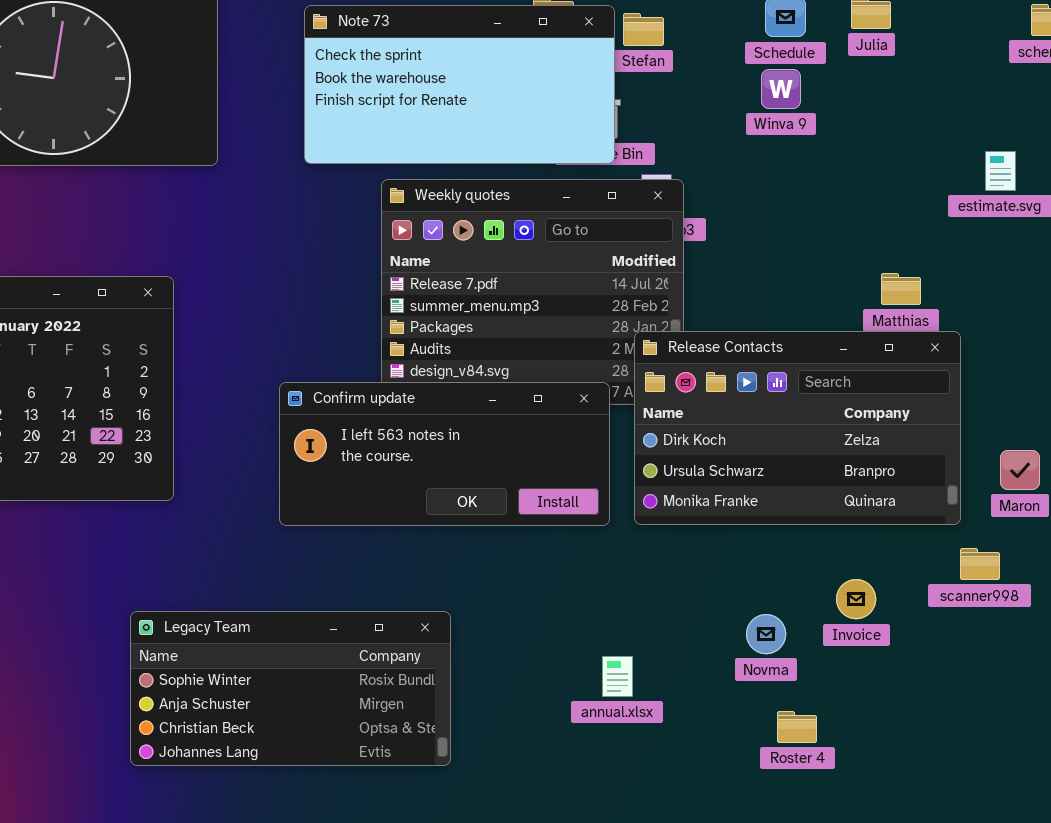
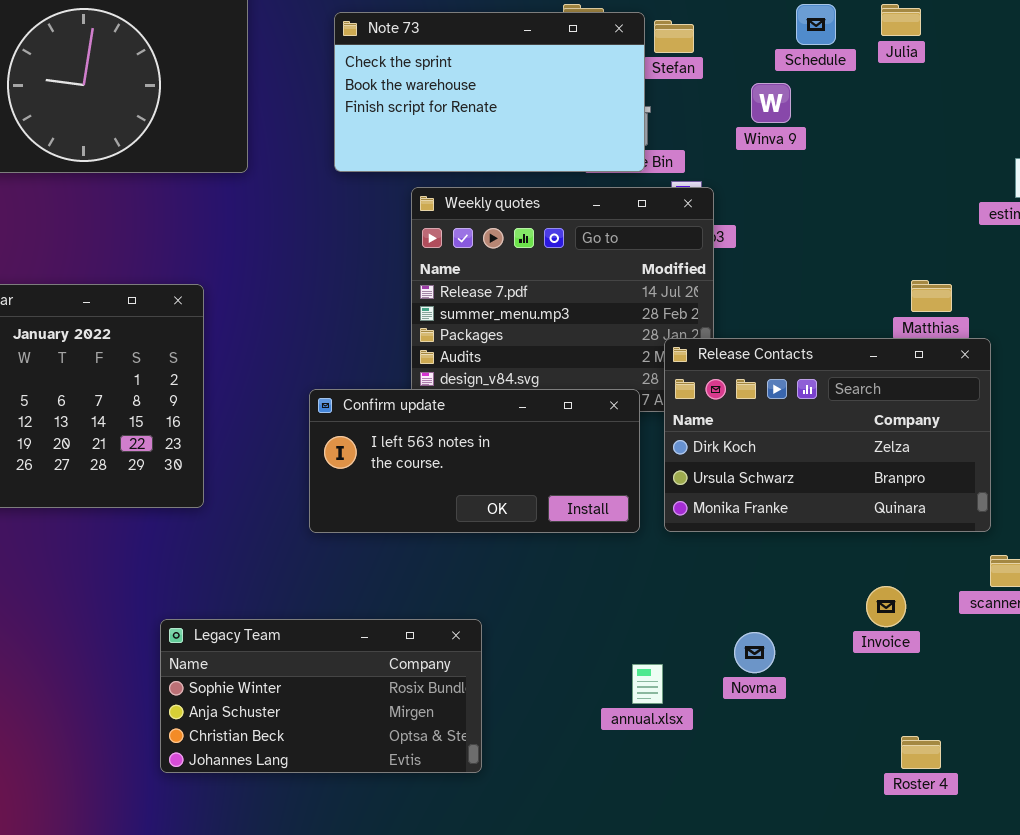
Winva 9: [761,69,801,109] -> [751,83,791,123], moved
Novma: [746,614,786,654] -> [734,632,775,673], moved
Roster 4: [777,711,817,743] -> [901,736,941,769], moved

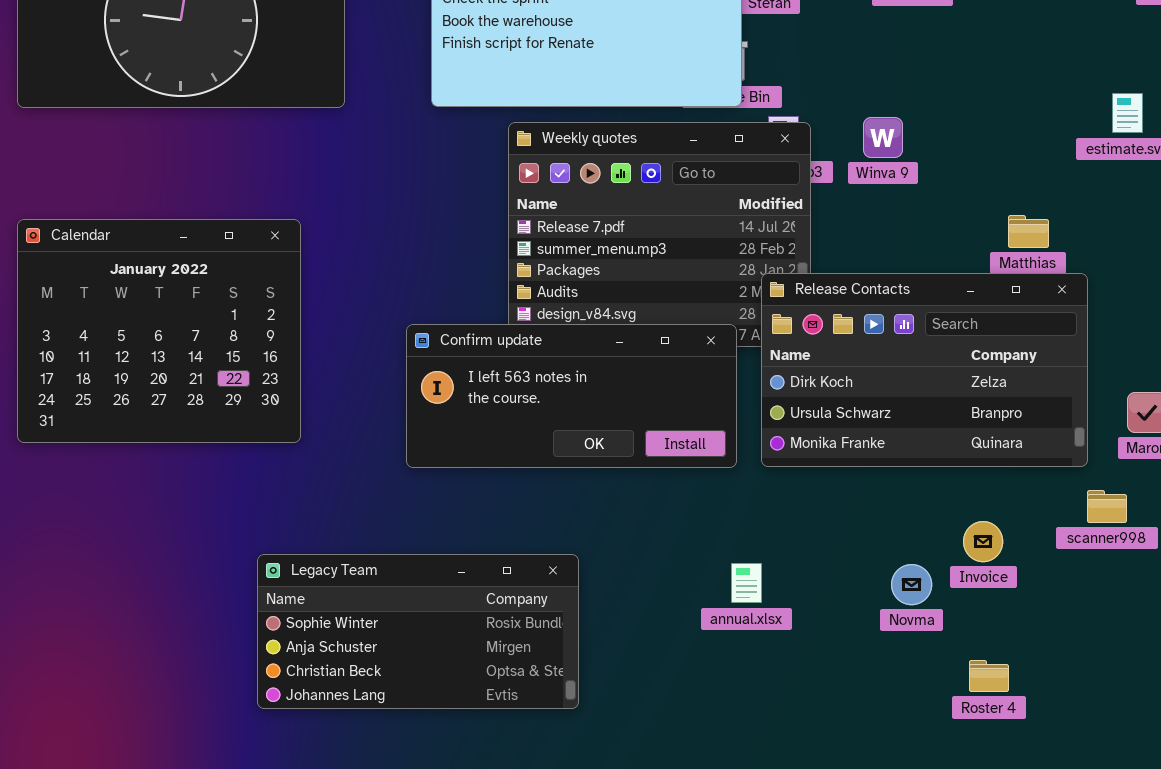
Winva 9: [751,83,791,123] -> [863,117,903,158], moved
Novma: [734,632,775,673] -> [891,564,932,605], moved
annual.xlsx: [632,664,663,704] -> [731,563,762,603], moved
Roster 4: [901,736,941,769] -> [969,660,1009,692], moved

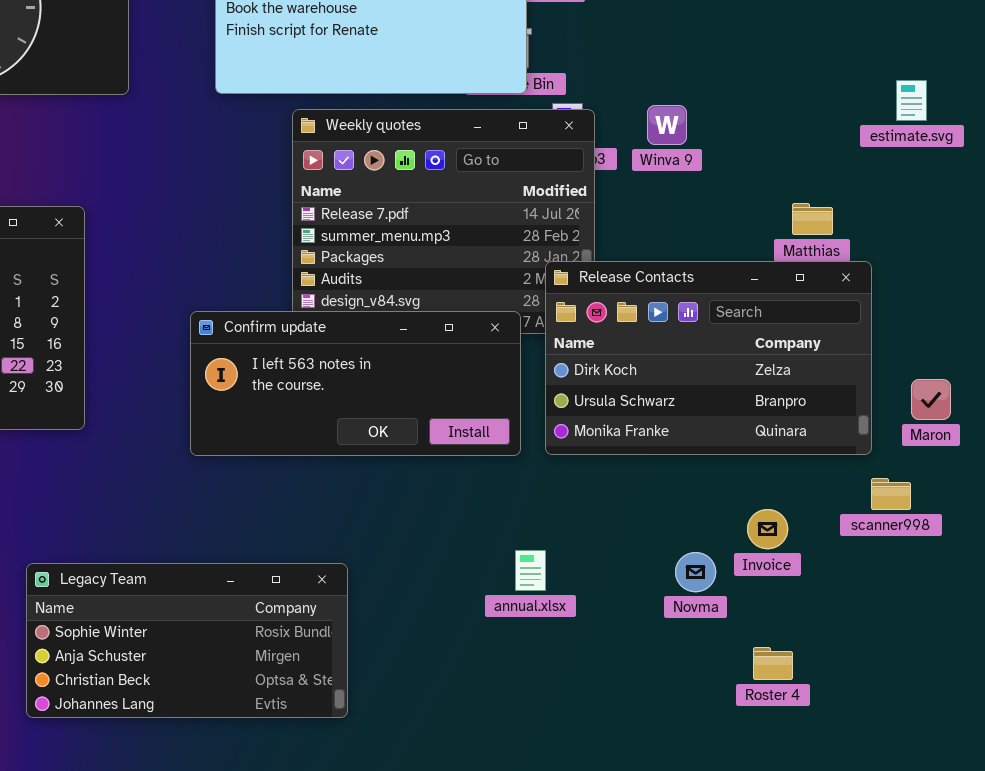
Legacy Team: [257,554,579,709] -> [26,563,348,718], moved

